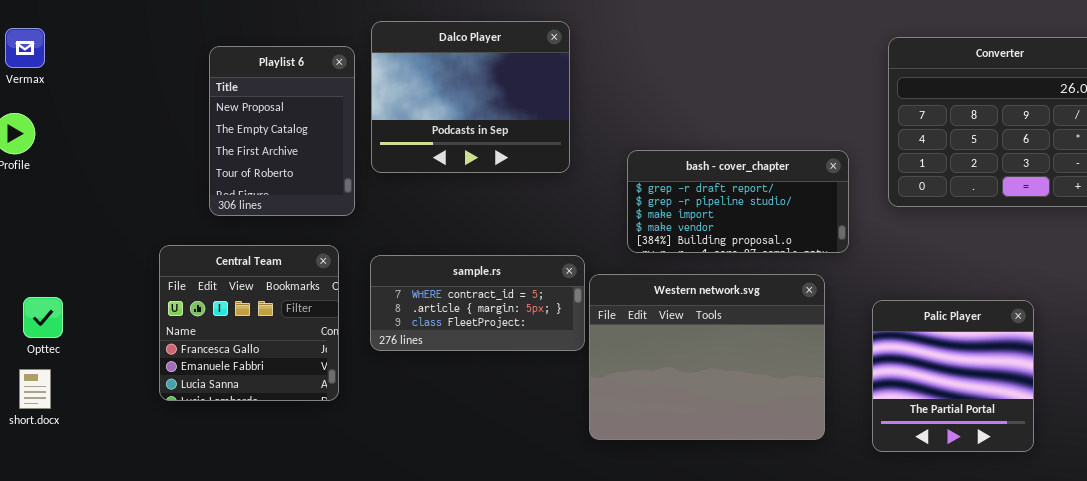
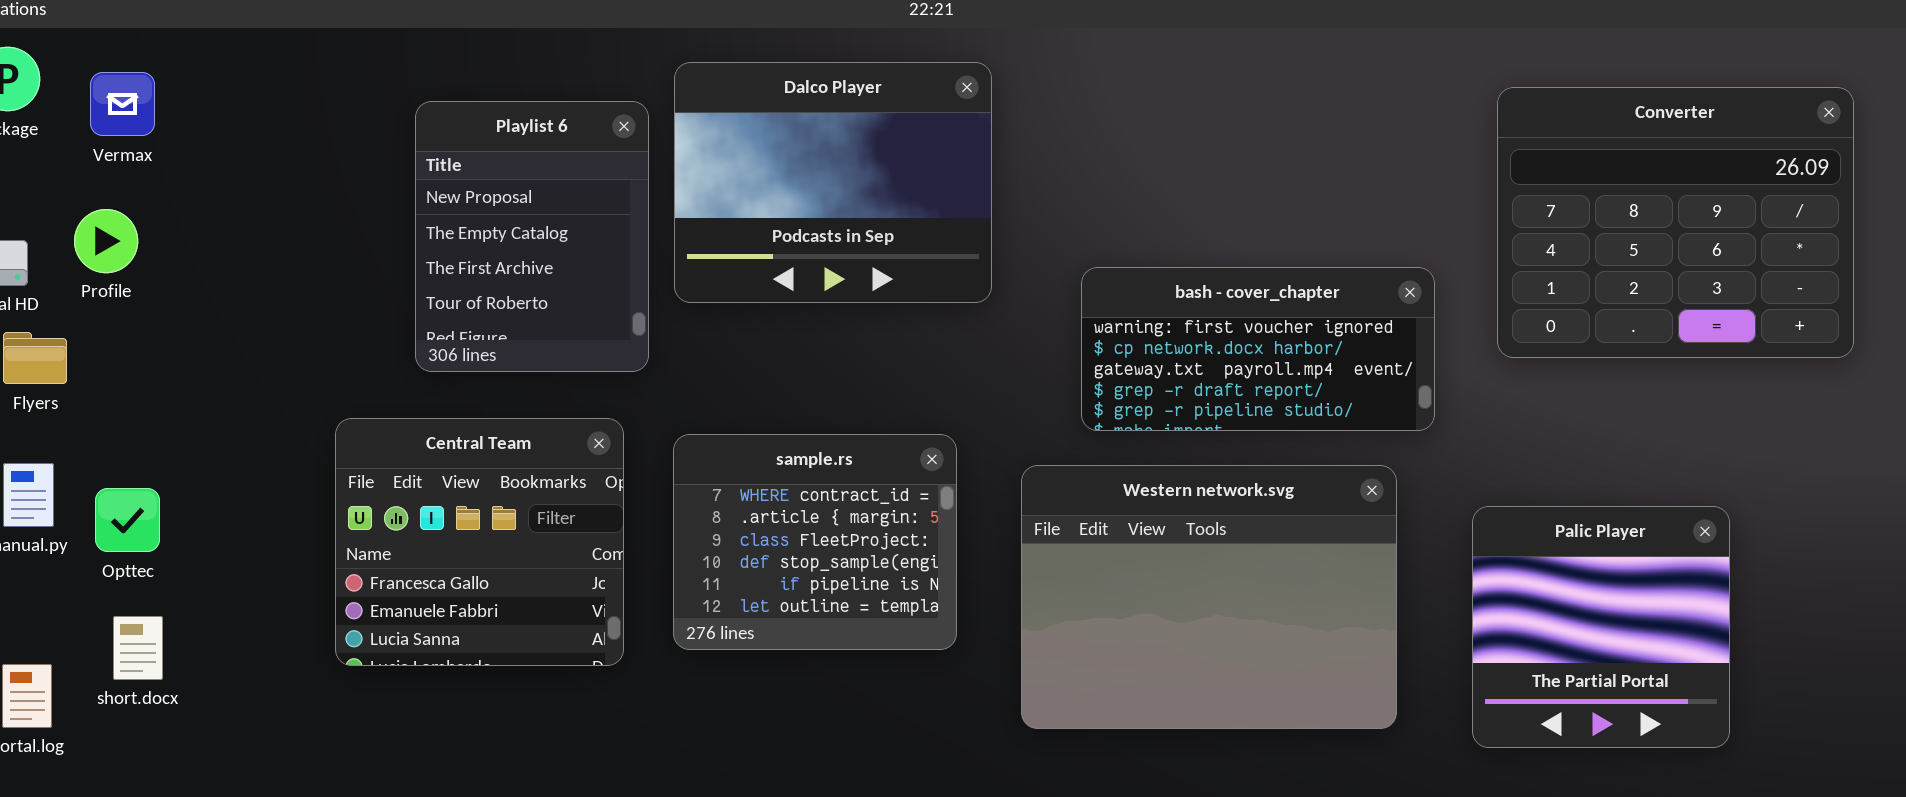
bash - cover_chapter: [627,150,849,253] -> [1081,267,1435,431], scrolled up 3 rows
sample.rs: [370,255,585,351] -> [673,434,957,650], resized
Opttec: [23,297,63,338] -> [95,488,160,552], moved

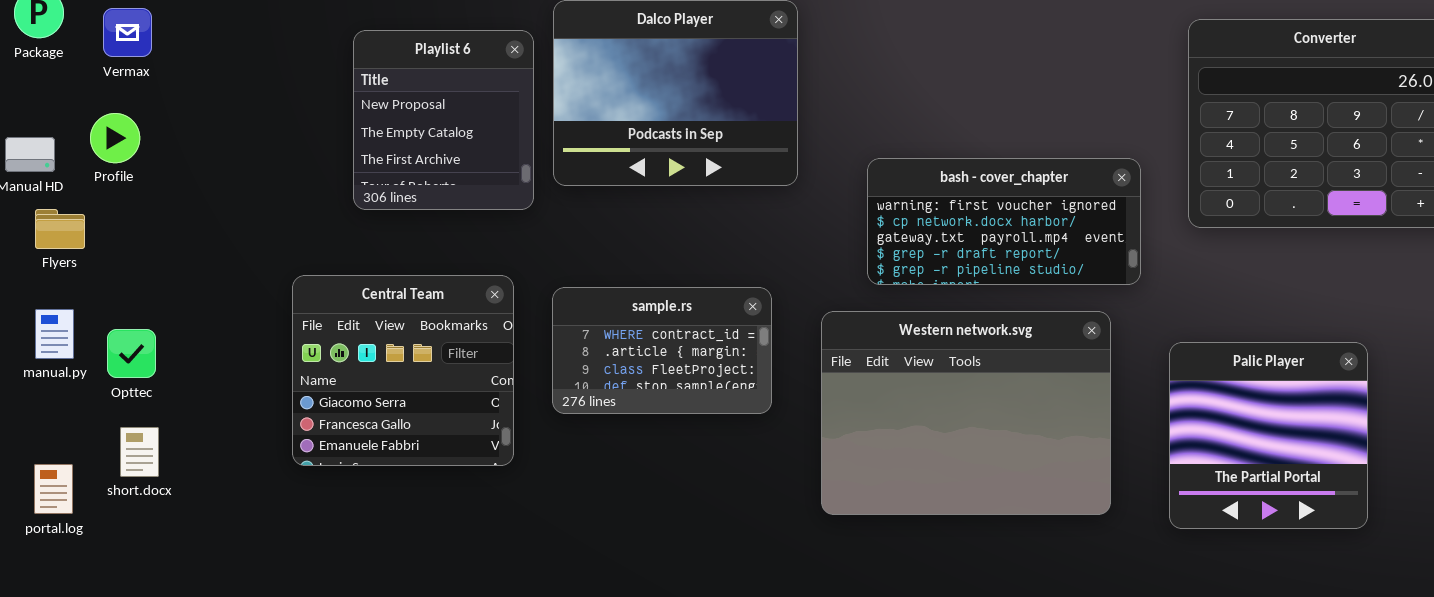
Playlist 6: [415,101,649,372] -> [353,30,534,210], resized
Central Team: [335,418,624,666] -> [292,275,514,466], scrolled up 1 row
sample.rs: [673,434,957,650] -> [552,287,772,414], resized

